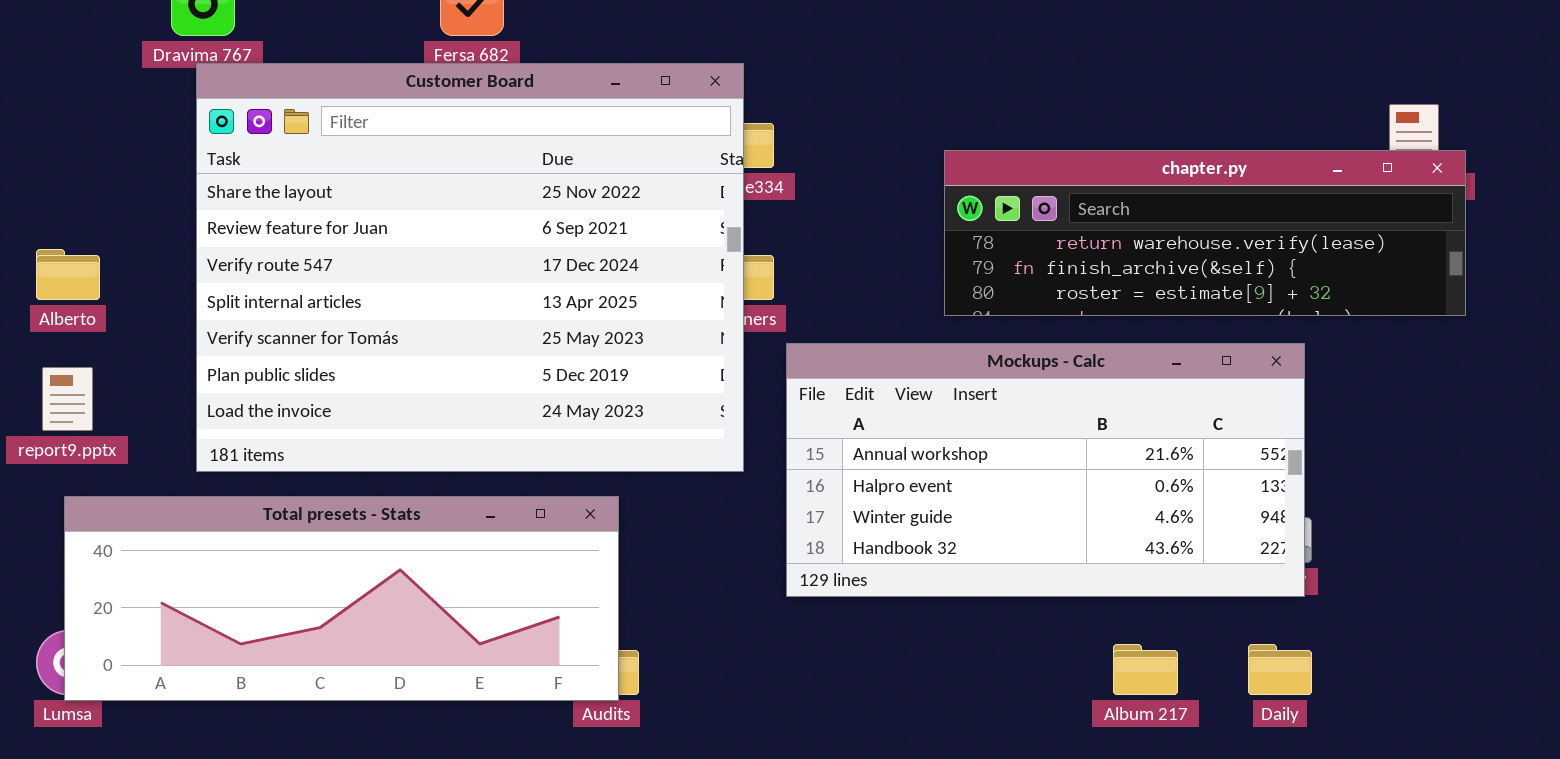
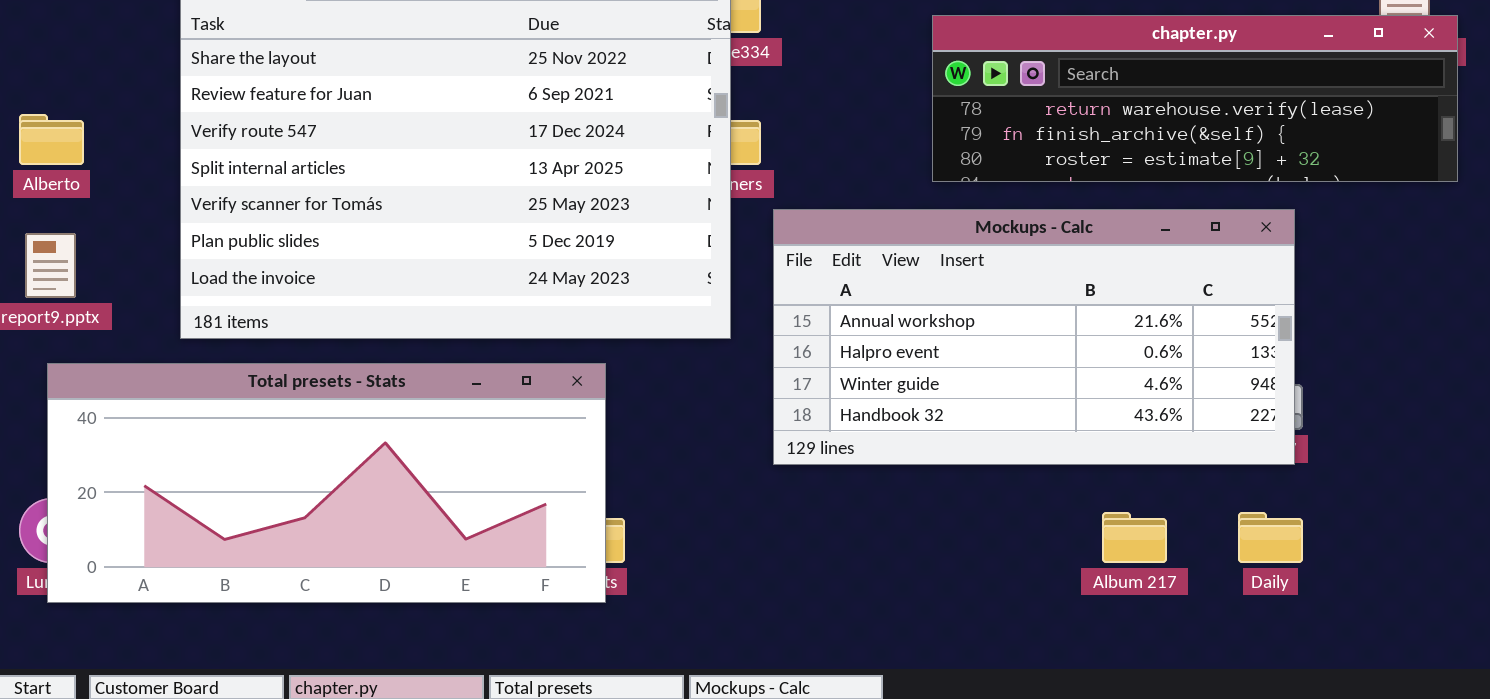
Total presets - Stats: [64,496,619,701] -> [47,363,606,603], resized

